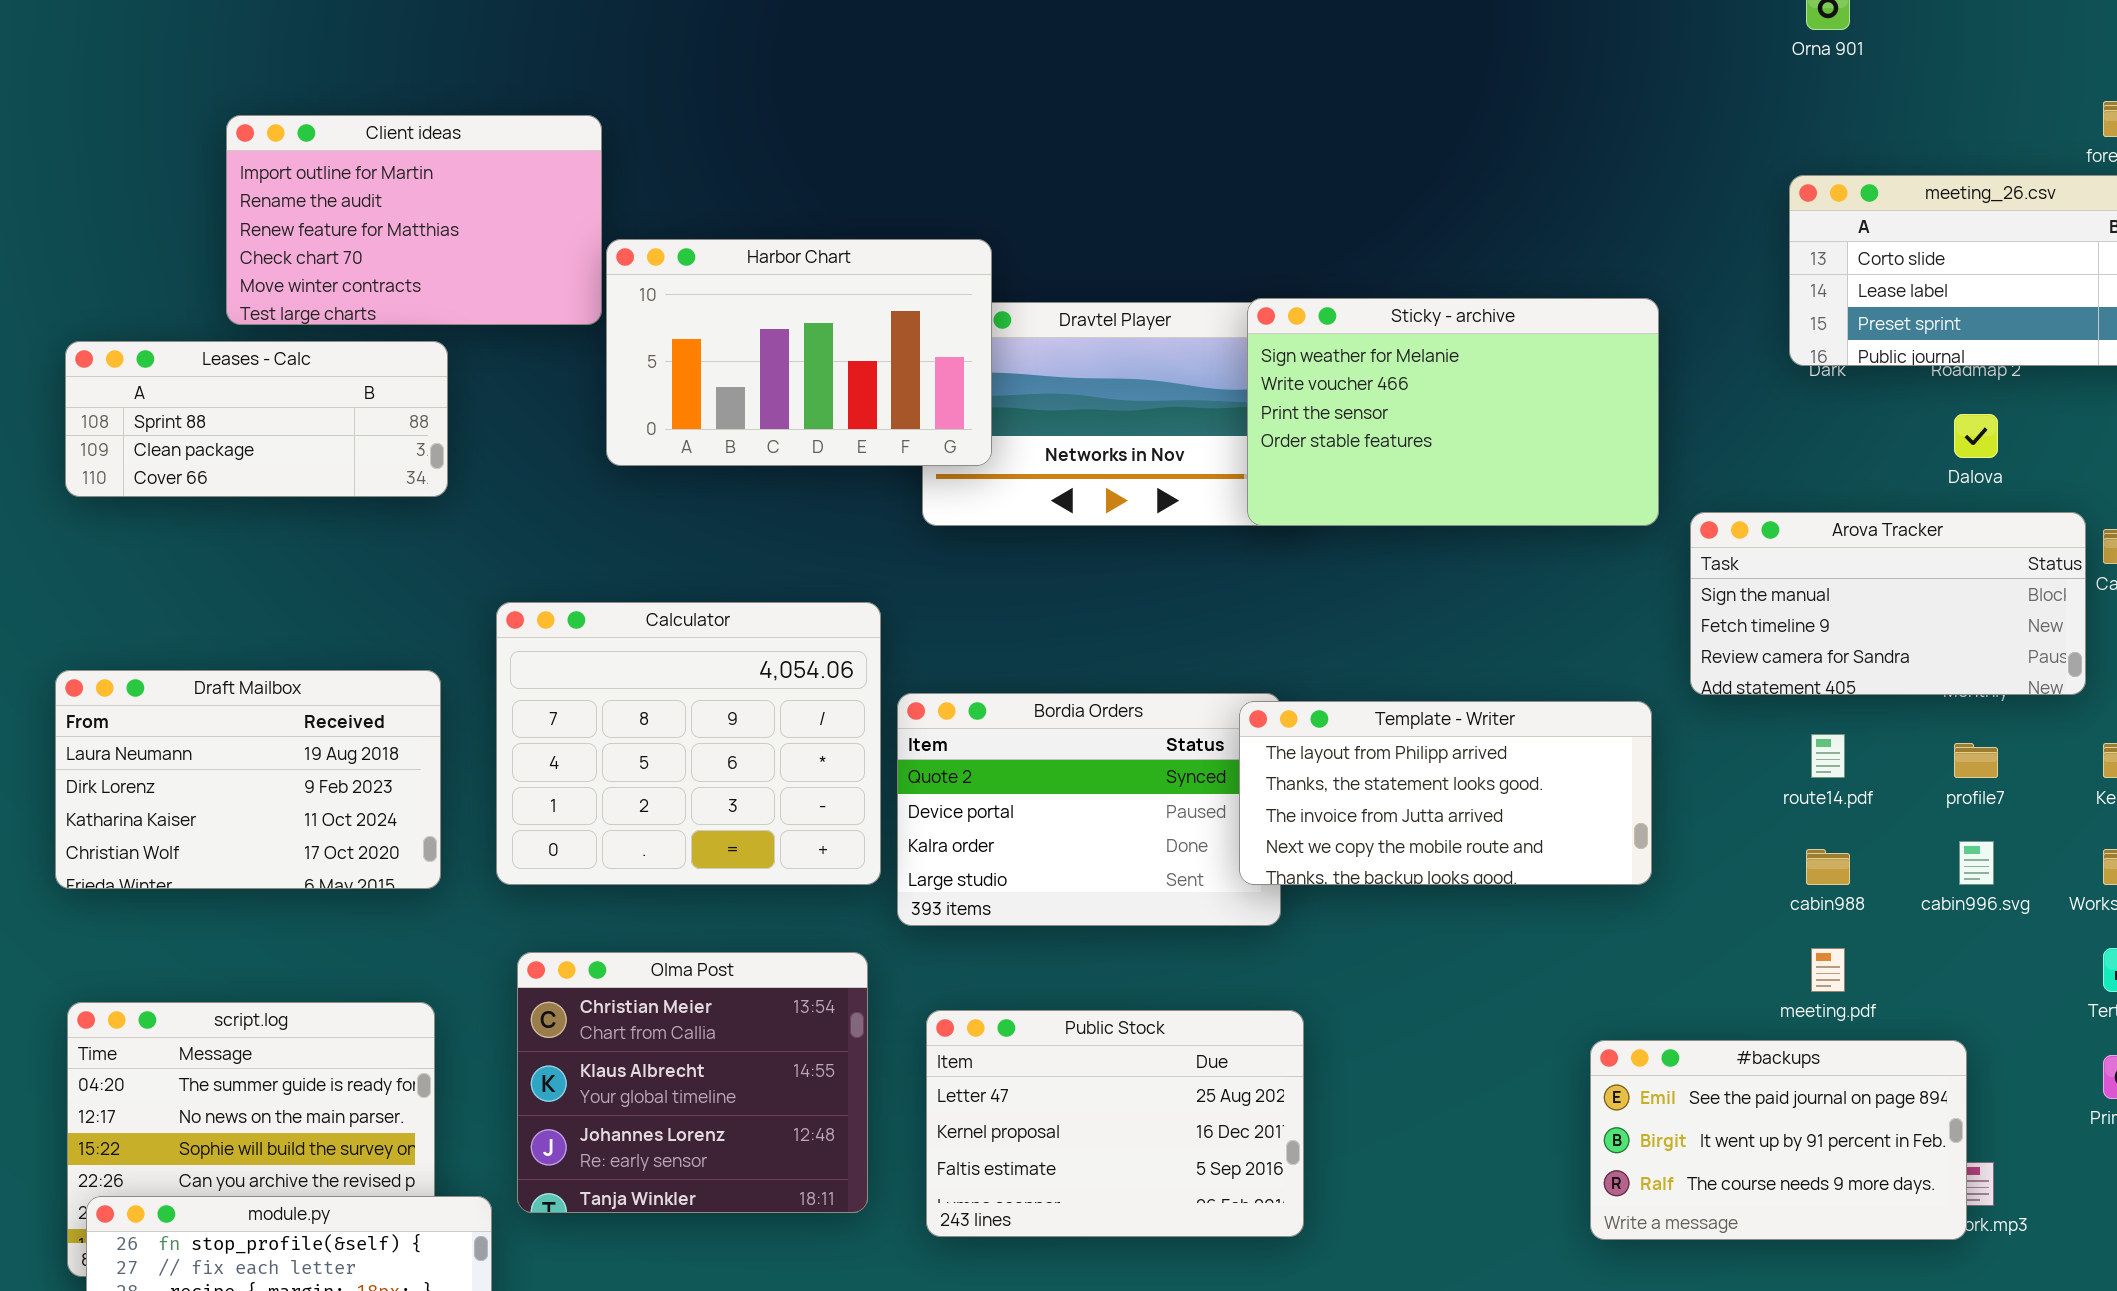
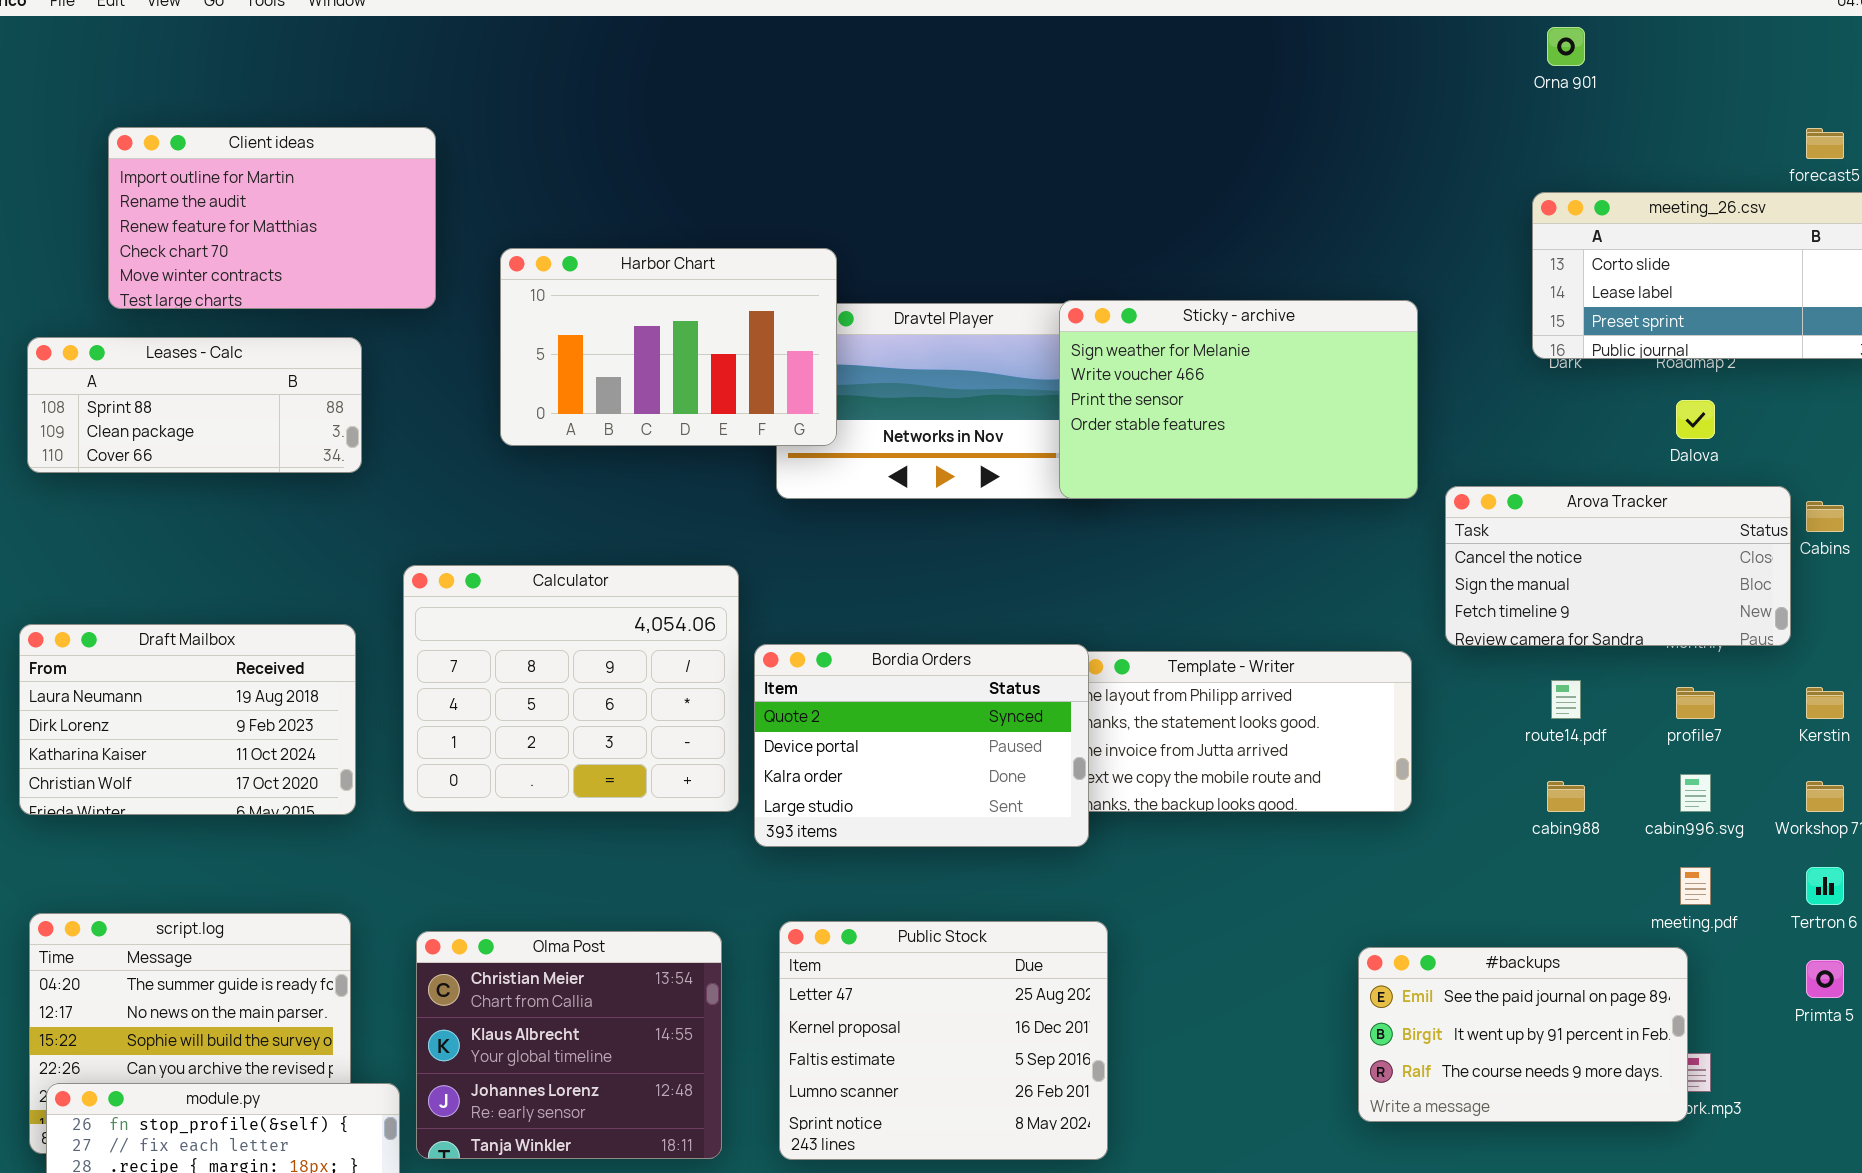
Client ideas: [226,115,602,325] -> [108,127,436,309], moved
Arova Tracker: [1690,512,2086,695] -> [1445,486,1791,646], scrolled up 1 row
Bordia Orders: [897,693,1281,926] -> [754,644,1089,847], raised
meeting.pdf: [1811,948,1845,992] -> [1680,867,1711,905], moved
Olma Post: [517,952,868,1213] -> [416,931,722,1159], moved
Public Stock: [926,1010,1304,1237] -> [779,921,1108,1160], resized

